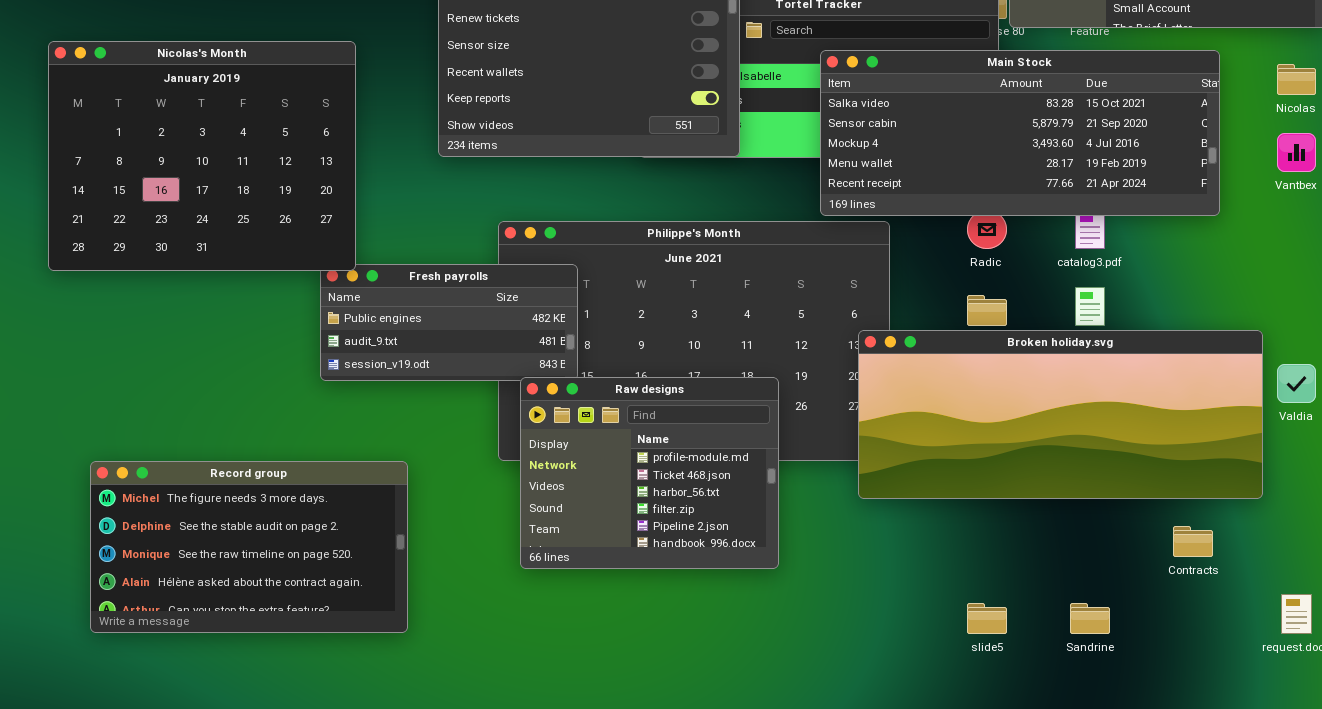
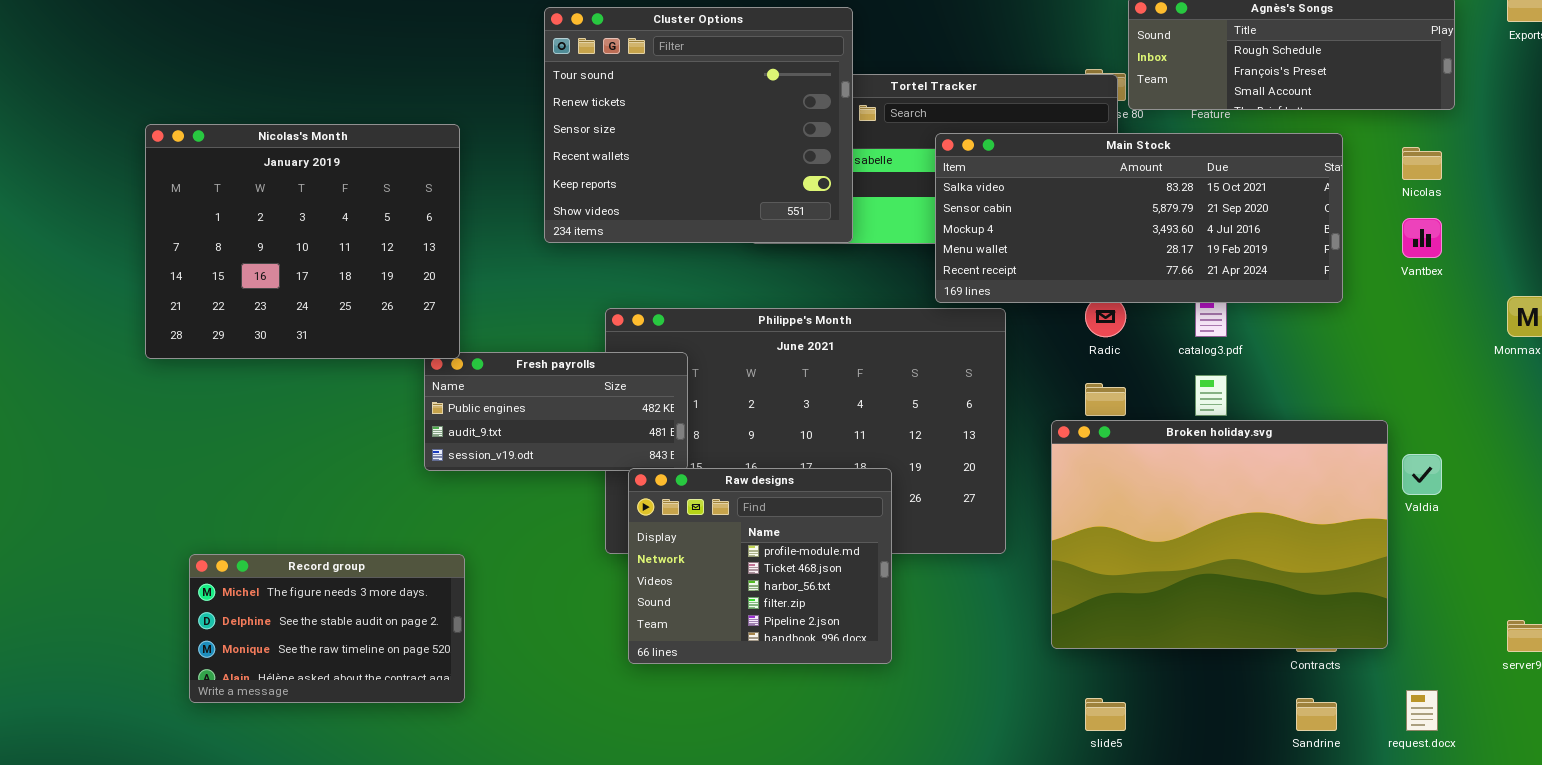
Broken holiday.svg: [858,330,1263,499] -> [1051,420,1388,649], resized
Record group: [90,461,408,633] -> [189,554,465,703], resized
Sandrine: [1070,603,1110,634] -> [1296,698,1337,731], moved

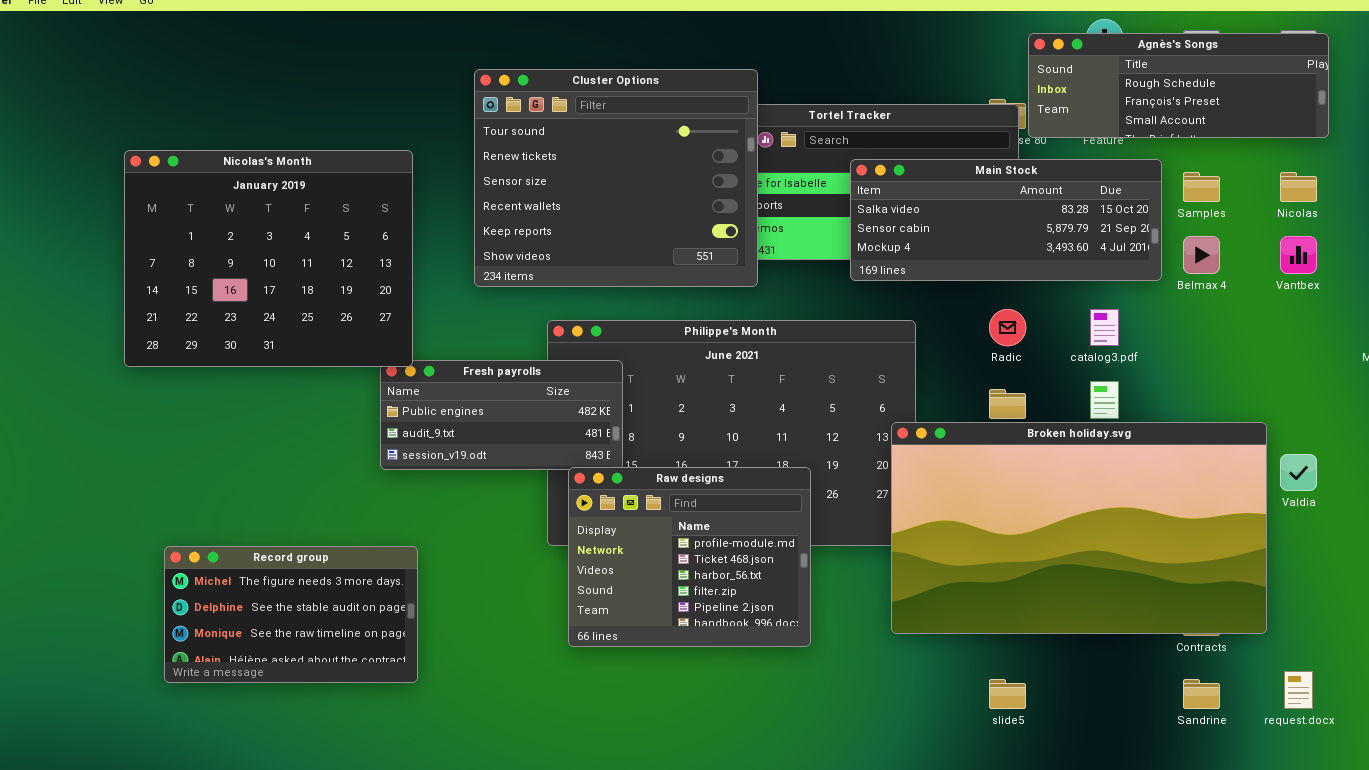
Cluster Options: [544,7,853,243] -> [474,69,758,287], moved
Main Stock: [935,133,1343,303] -> [850,159,1162,281], resized
Broken holiday.svg: [1051,420,1388,649] -> [891,422,1267,634], resized

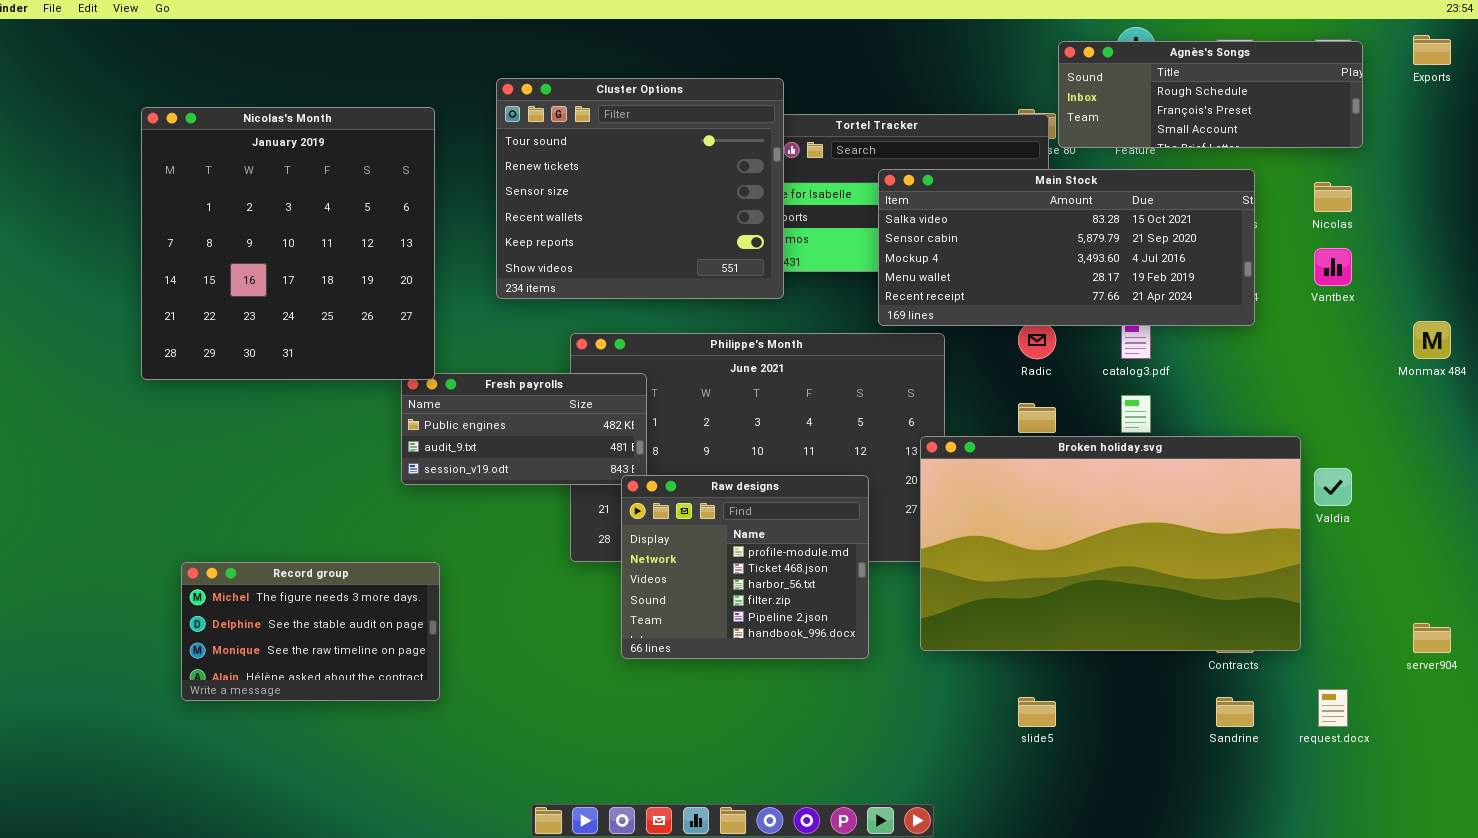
Nicolas's Month: [124,150,413,367] -> [141,107,435,380], resized
Main Stock: [850,159,1162,281] -> [878,169,1255,326], resized
Raw designs: [568,467,811,647] -> [621,475,869,659], moved

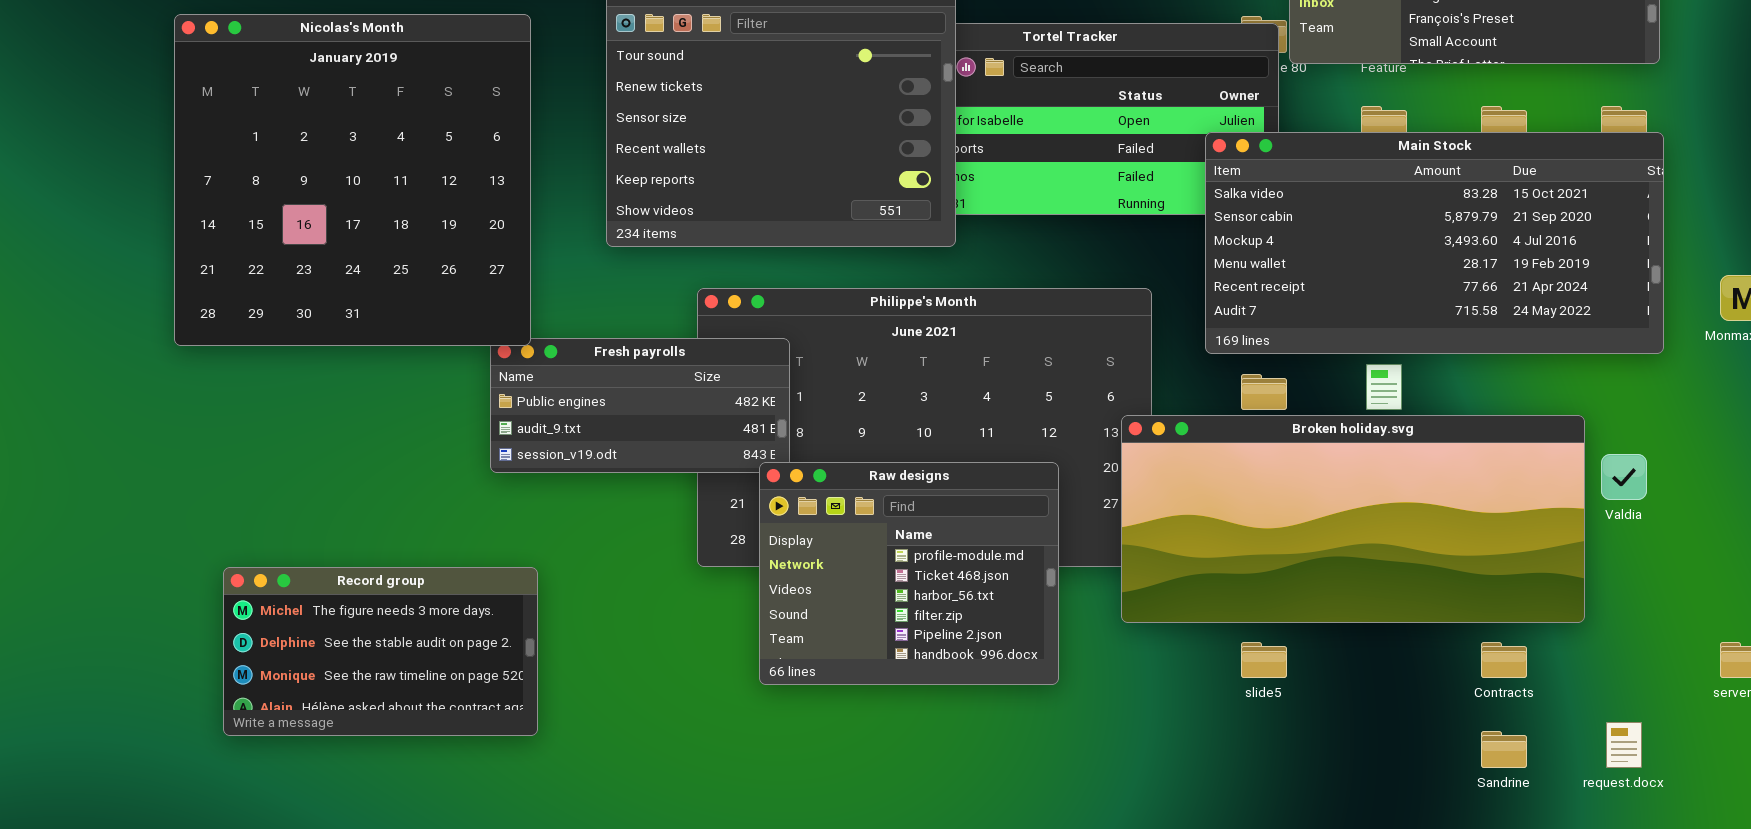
Main Stock: [878,169,1255,326] -> [1205,132,1664,354], moved, resized
Broken holiday.svg: [920,436,1301,651] -> [1121,415,1585,623], resized
slide5: [1018,697,1056,727] -> [1241,642,1287,678], moved

